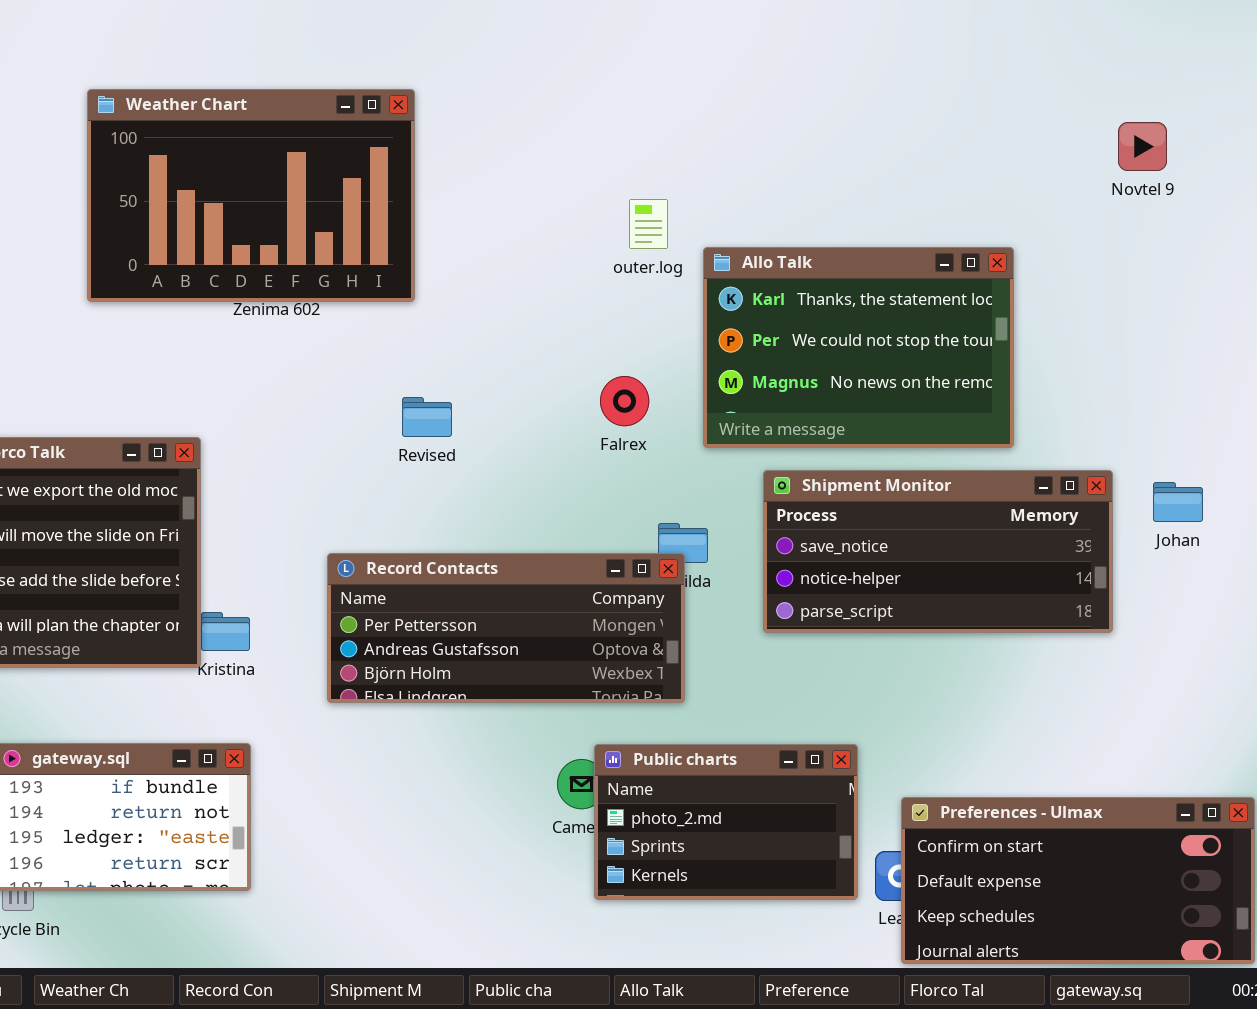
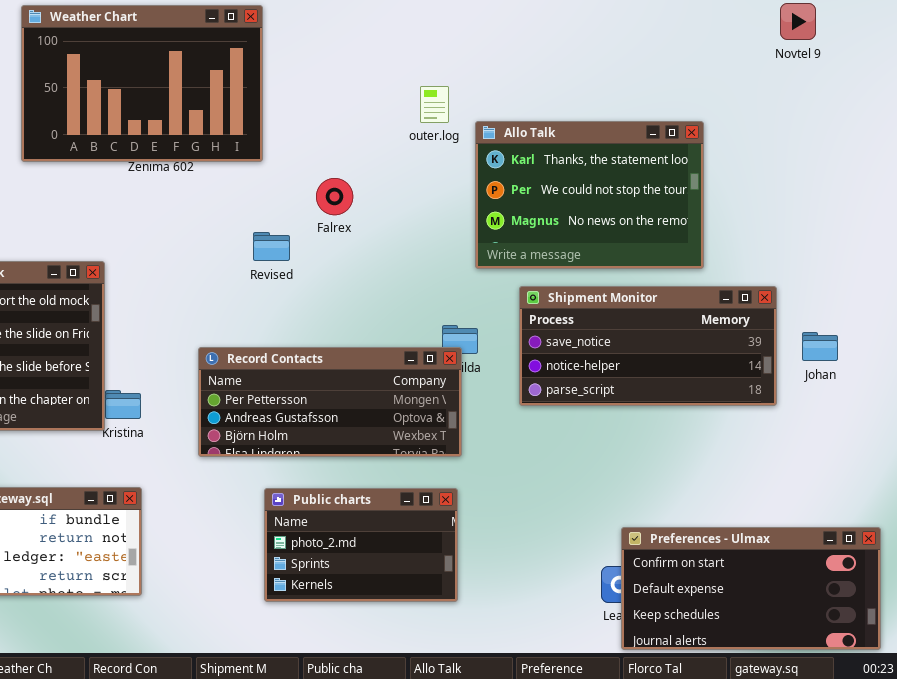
Novtel 9: [1118,122,1167,171] -> [780,3,816,40], moved
Falrex: [600,376,649,426] -> [316,178,353,215], moved
Johan: [1153,482,1203,522] -> [802,332,838,361], moved
Public charts: [594,744,858,900] -> [264,488,458,602], moved

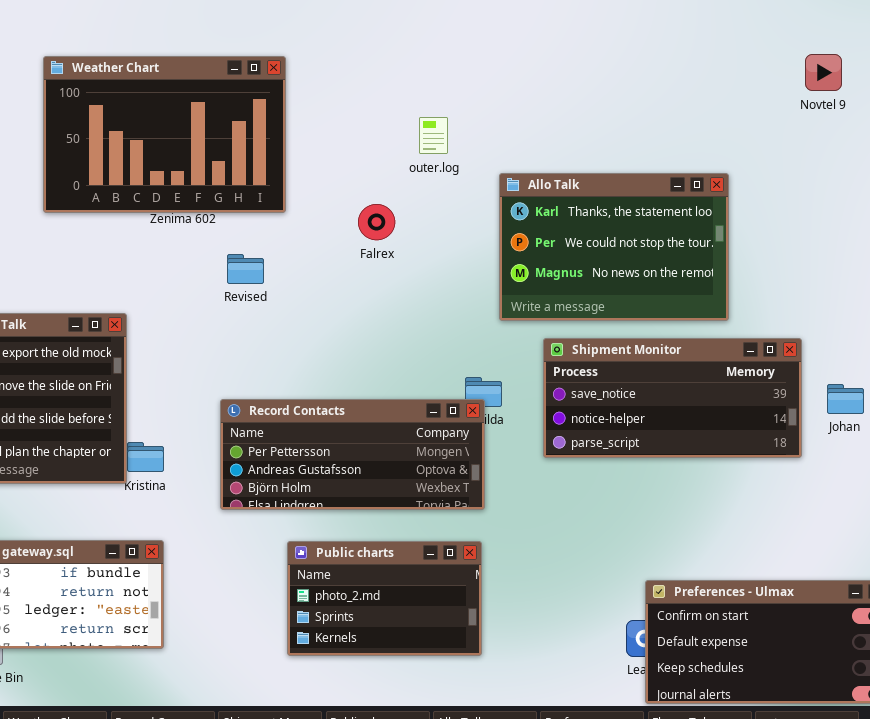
outer.log: [420,86,449,123] -> [419,117,448,154], moved
Falrex: [316,178,353,215] -> [358,204,395,240], moved
Revised: [253,232,290,261] -> [227,254,264,284], moved

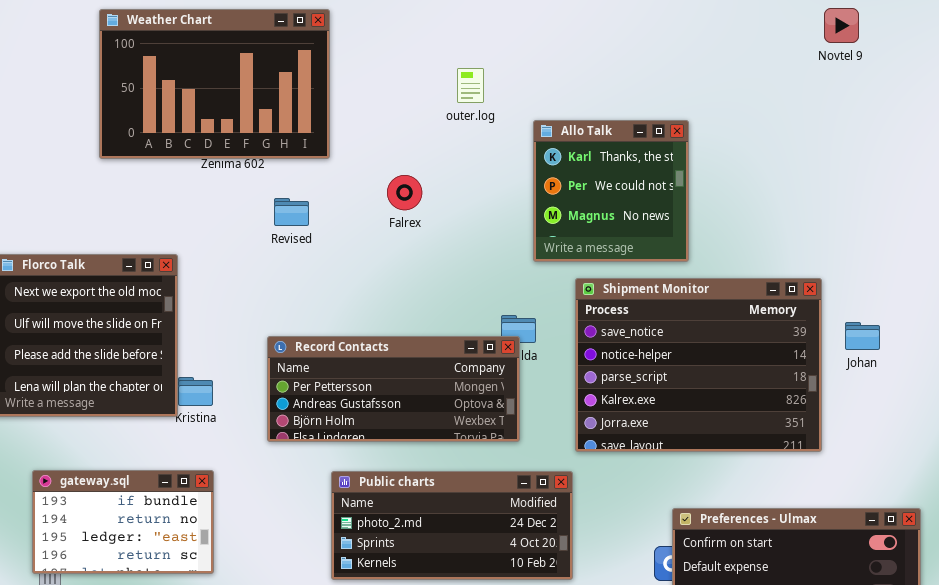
Allo Talk: [499,173,729,321] -> [533,120,689,262], resized
Falrex: [358,204,395,240] -> [387,175,422,210], moved
Shipment Monitor: [543,338,802,458] -> [575,278,822,452], resized
Public charts: [287,541,482,656] -> [331,471,573,580], resized

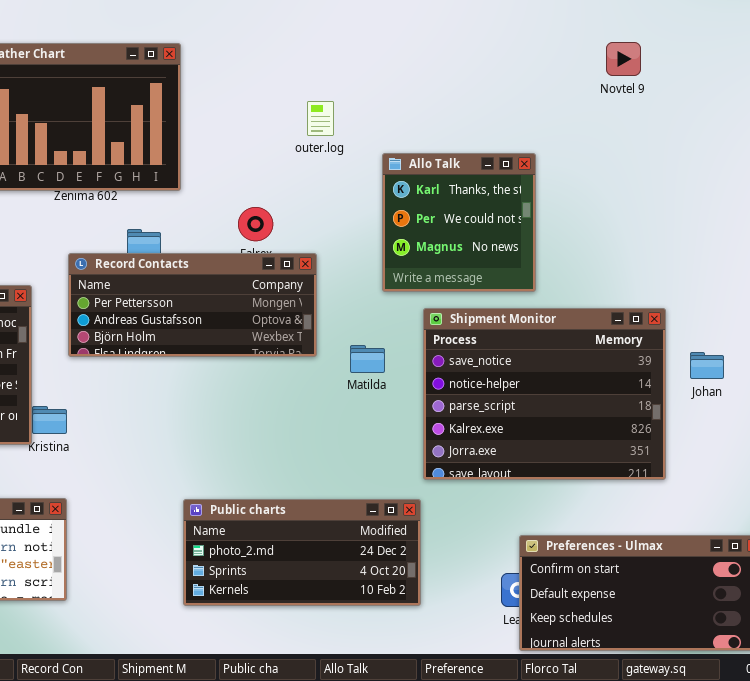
Novtel 9: [824,8,859,43] -> [606,42,641,76], moved
Record Contacts: [267,336,520,442] -> [68,253,317,357], moved

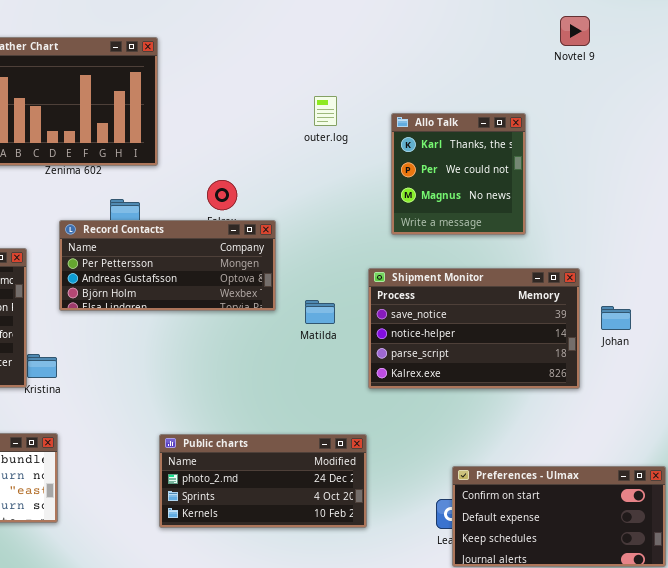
Novtel 9: [606,42,641,76] -> [560,16,590,46], moved
outer.log: [307,101,334,136] -> [314,96,337,126], moved
Allo Talk: [382,153,536,292] -> [391,113,526,235], moved
Shipment Monitor: [423,308,666,480] -> [368,268,580,389], resized

